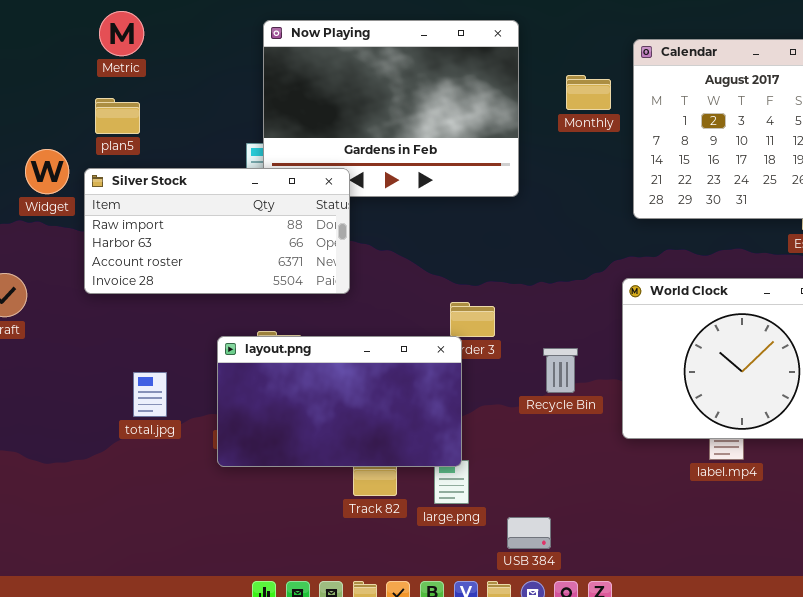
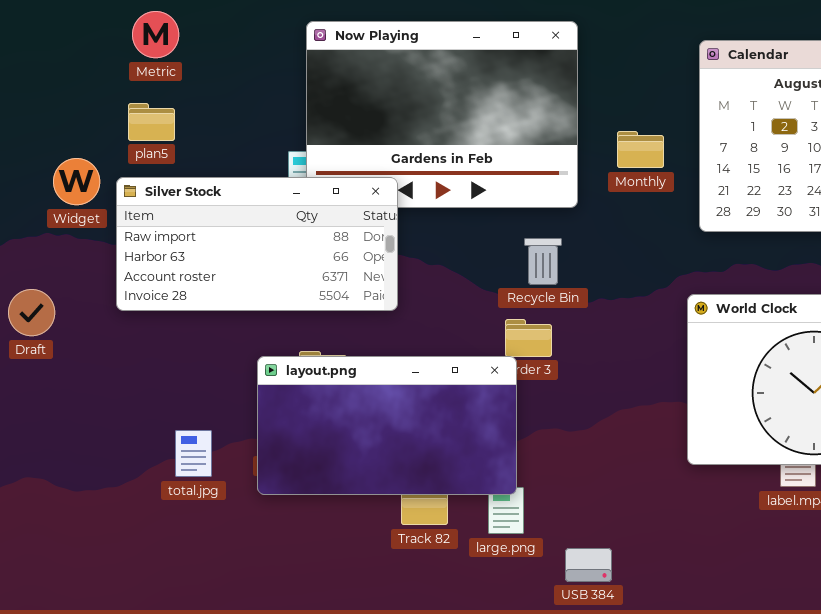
Monthly: [566,75,611,110] -> [617,131,664,168], moved
Recycle Bin: [543,348,578,393] -> [524,238,562,285], moved
total.jpg: [133,372,167,417] -> [175,430,212,477], moved

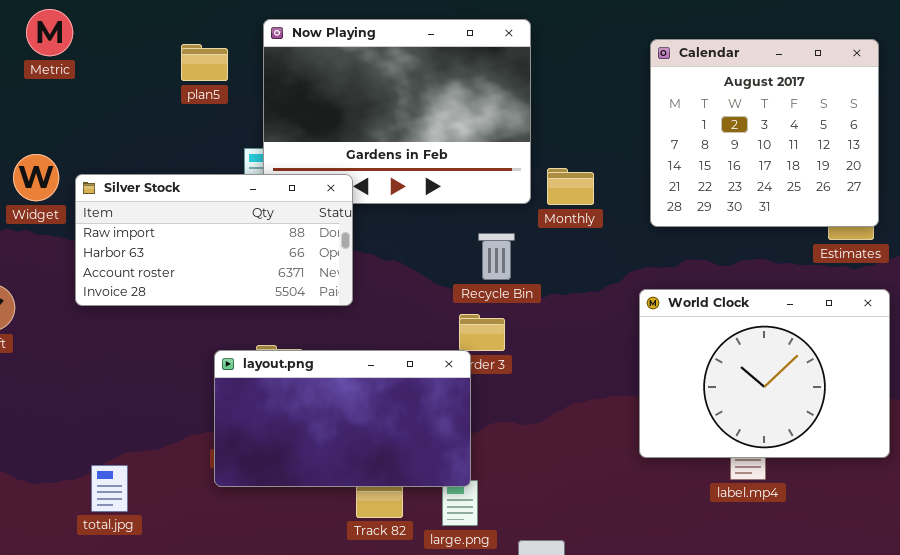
Metric: [132,11,179,58] -> [26,9,73,56], moved
plan5: [128,103,175,141] -> [181,44,228,81], moved
Monthly: [617,131,664,168] -> [547,168,594,205], moved
total.jpg: [175,430,212,477] -> [91,465,128,512], moved

